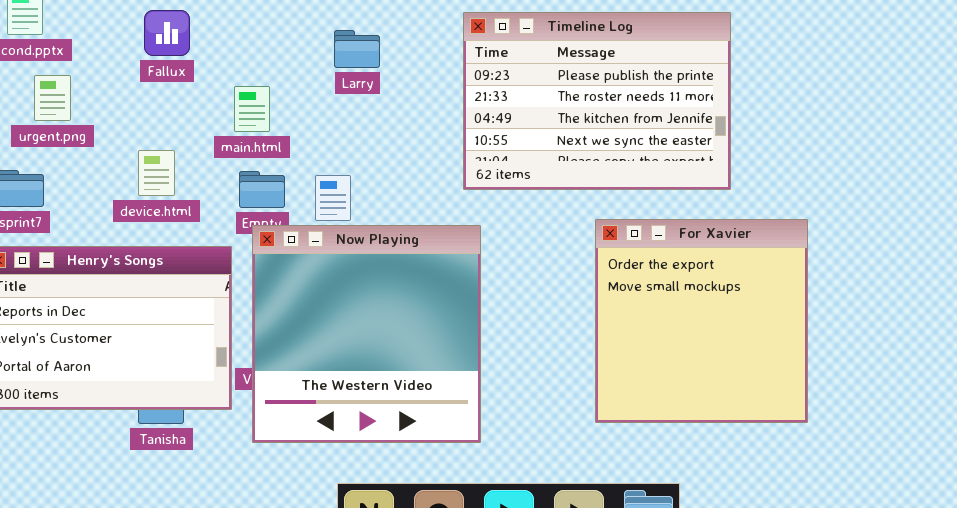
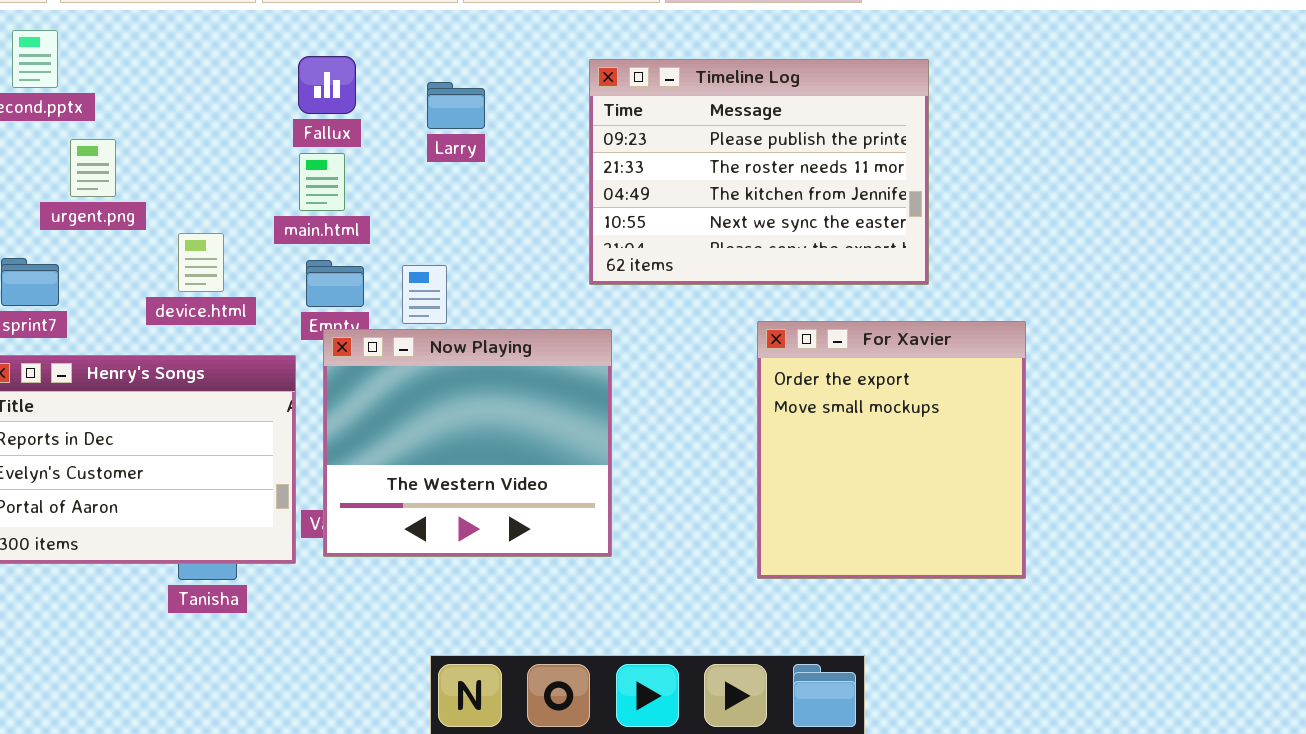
Fallux: [144,10,190,56] -> [298,56,356,114], moved
urgent.png: [34,75,71,121] -> [70,139,116,197], moved
Now Playing: [252,225,481,443] -> [323,329,612,557], resized

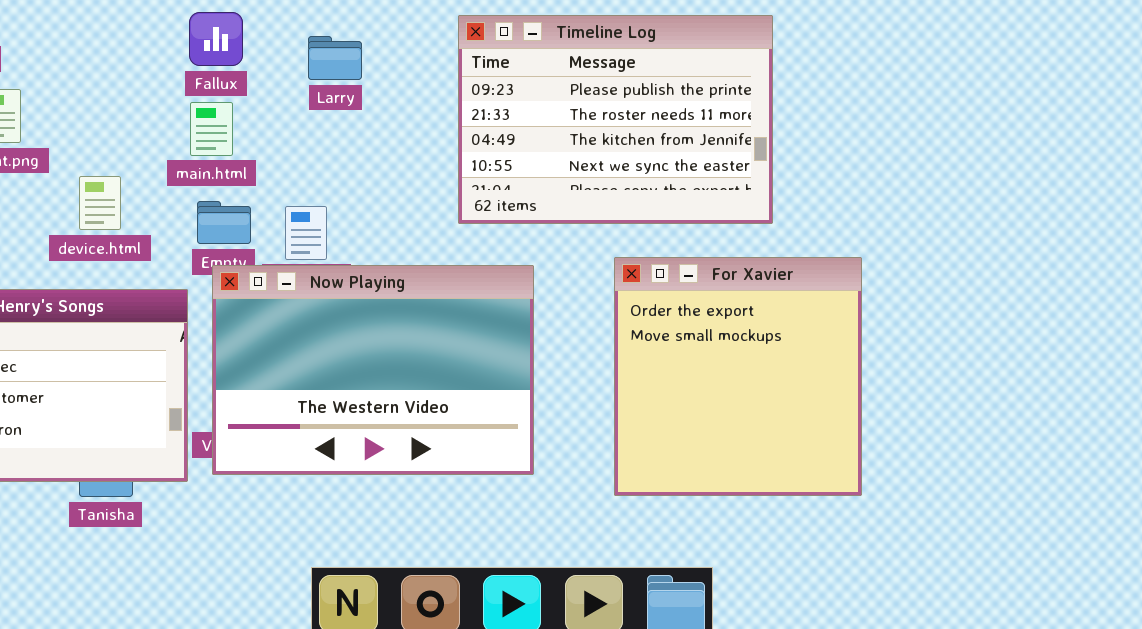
Now Playing: [323,329,612,557] -> [212,265,534,475], resized

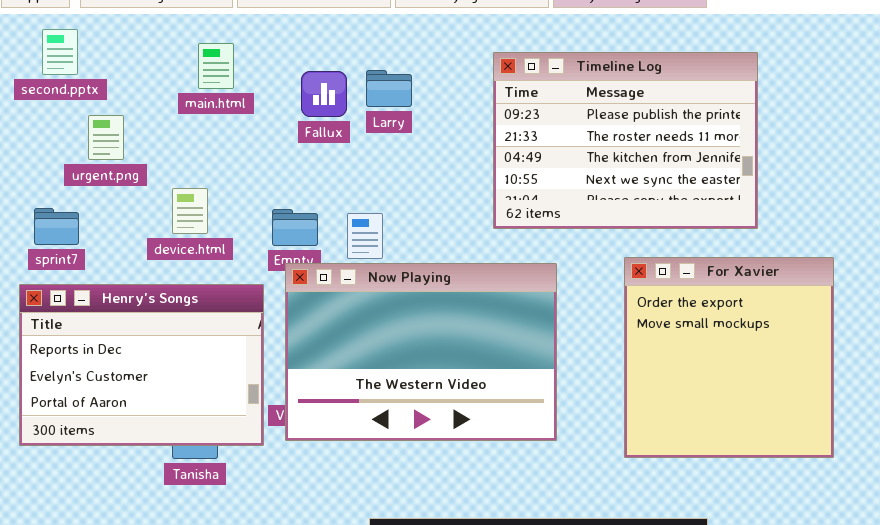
Fallux: [189,12,243,66] -> [301,71,347,117], moved
main.html: [190,102,233,156] -> [198,43,234,89], moved

